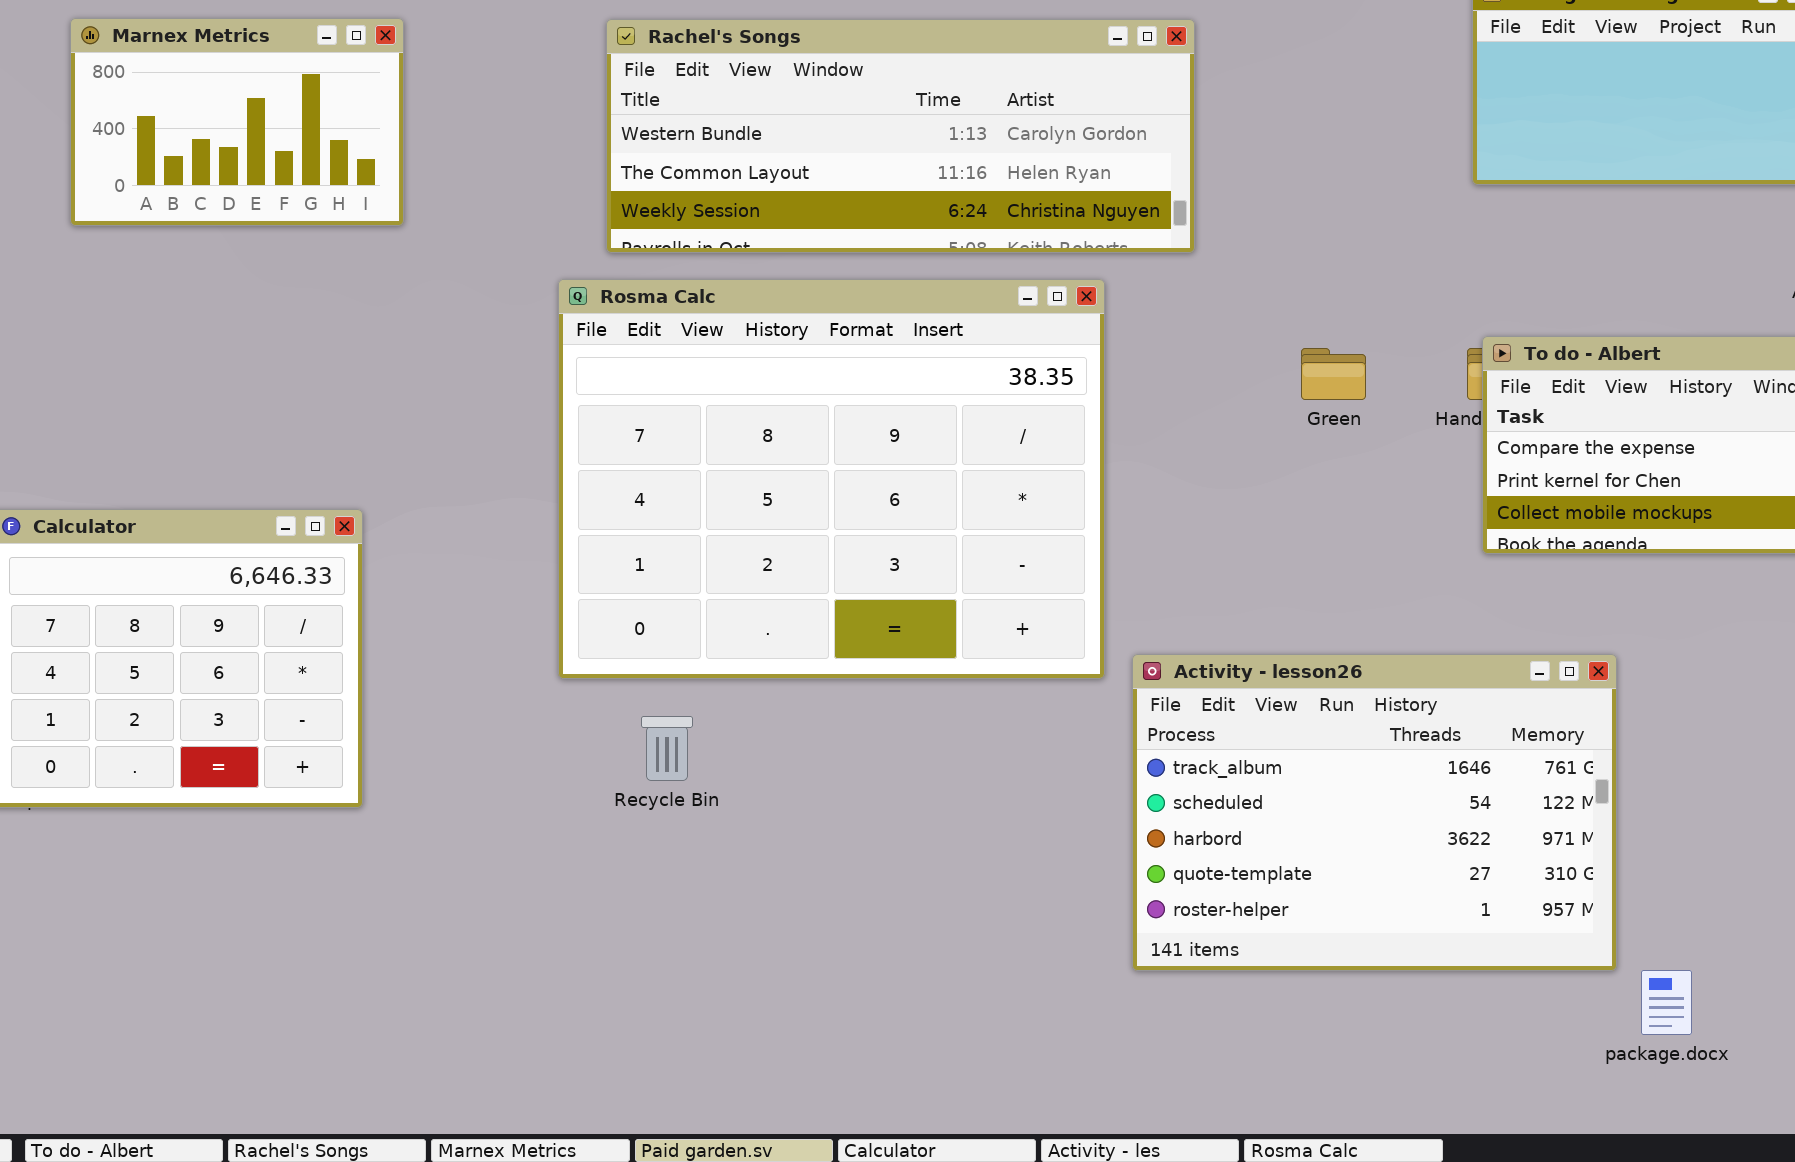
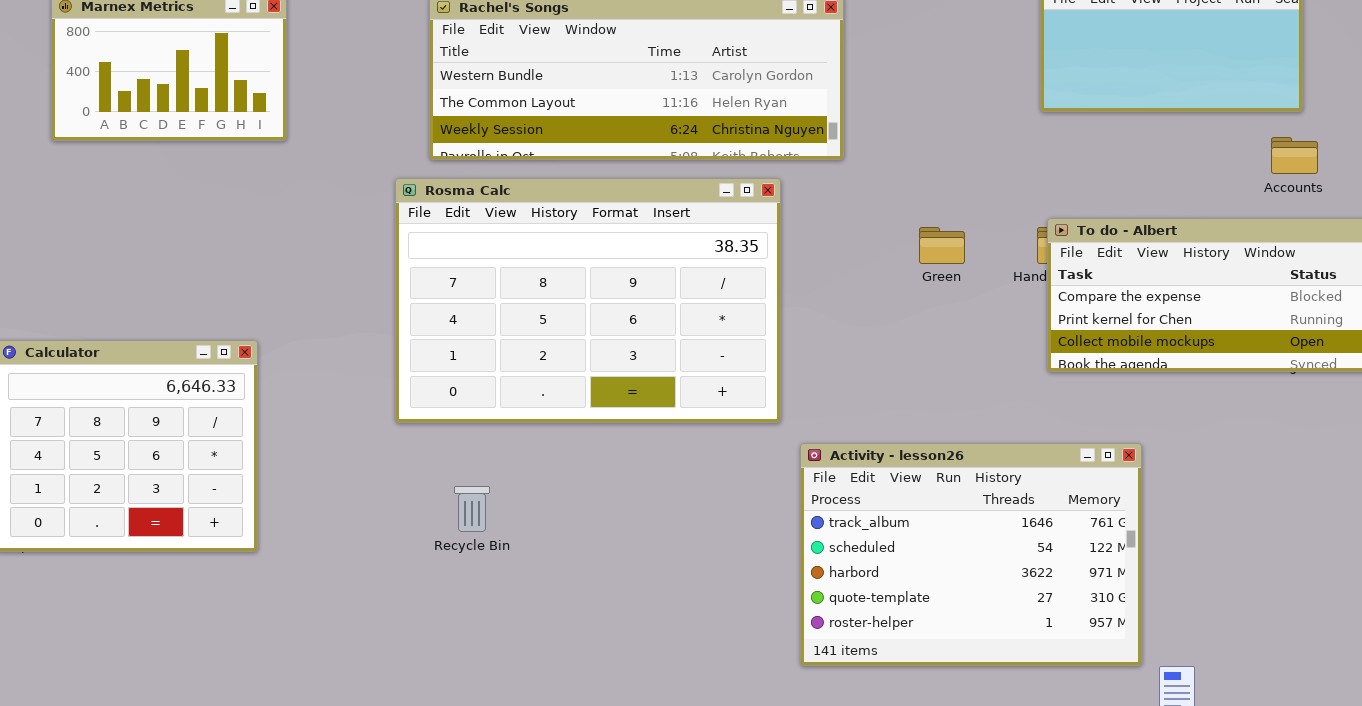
Rosma Calc: [558,279,1105,679] -> [395,178,781,423], resized

